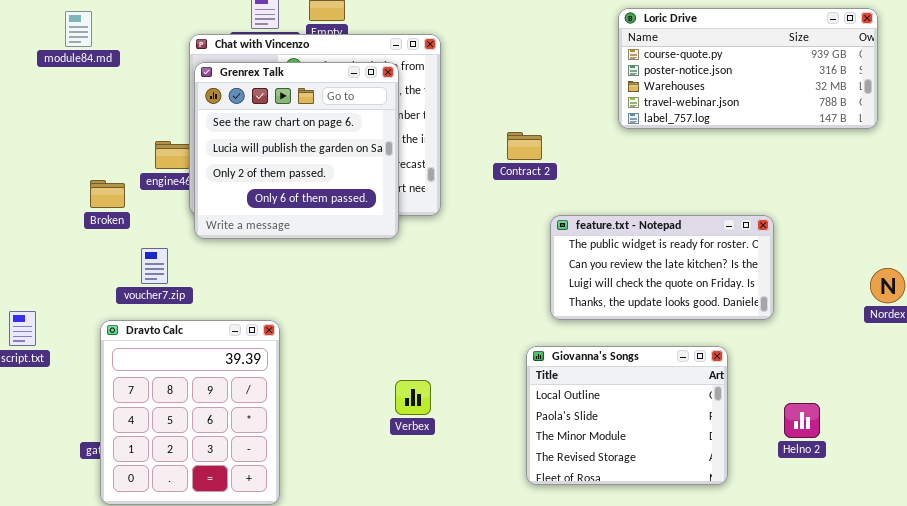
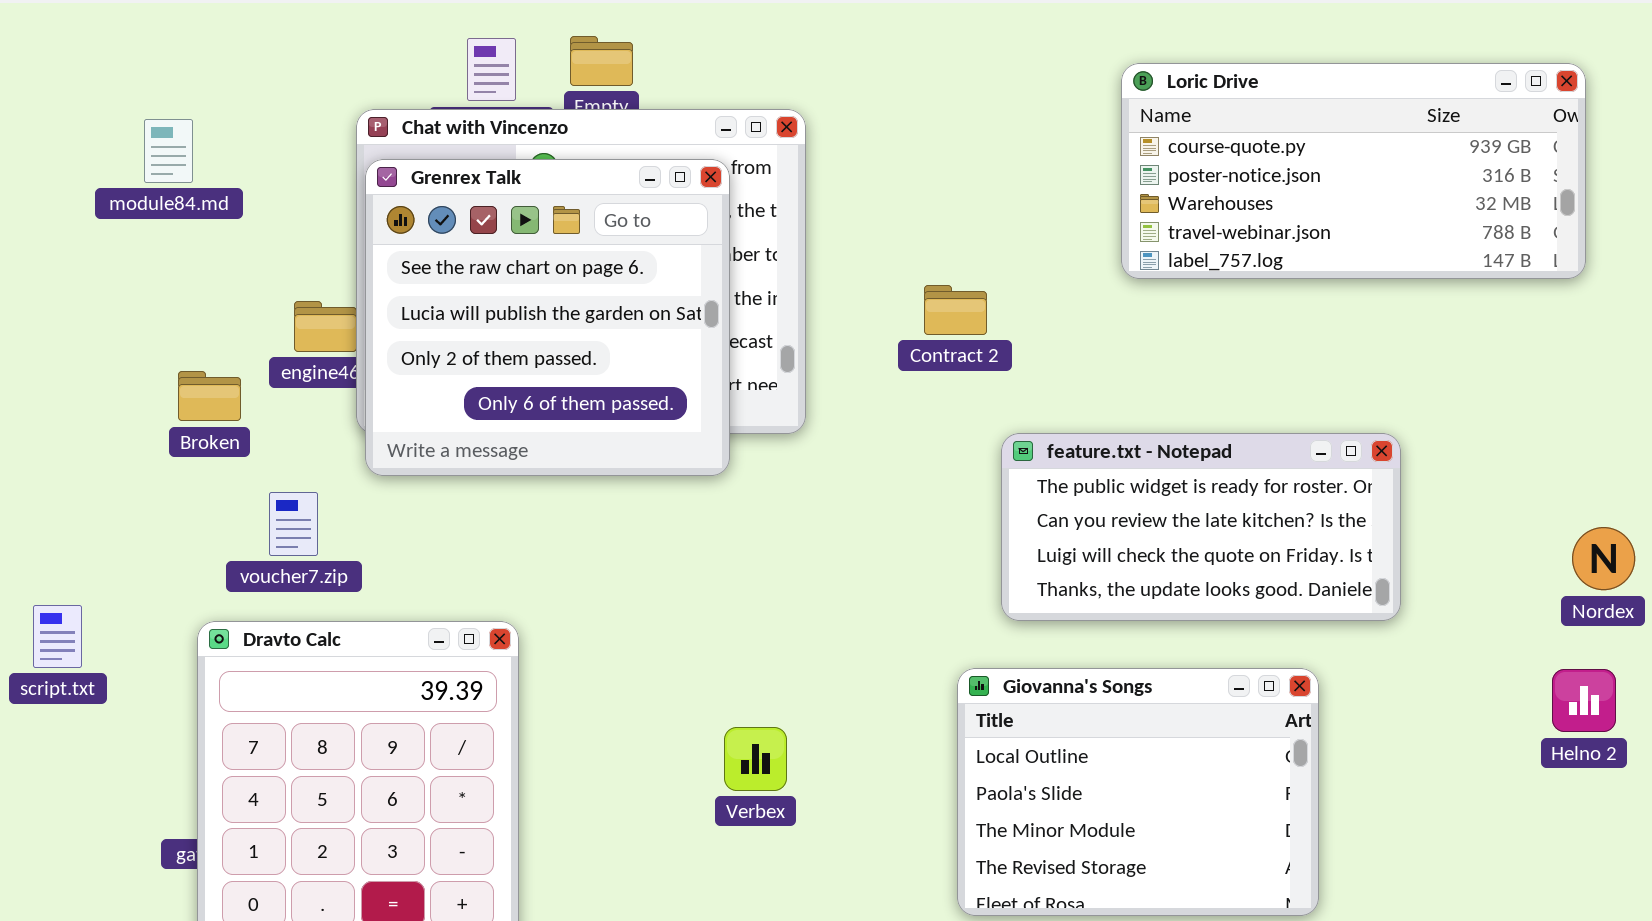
module84.md: [65,11,92,47] -> [144,119,193,183], moved
Helno 2: [784,403,820,438] -> [1552,669,1616,732], moved

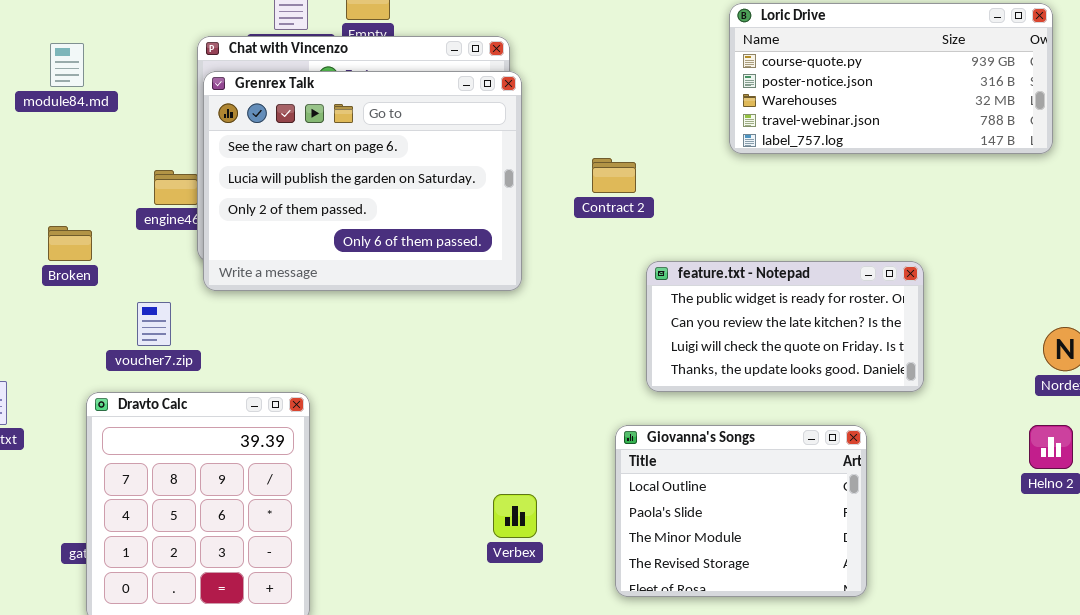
Grenrex Talk: [365,159,730,476] -> [203,71,522,291], resized
Broken: [178,371,241,421] -> [48,226,92,261], moved
Verbex: [724,727,787,791] -> [493,494,537,538], moved

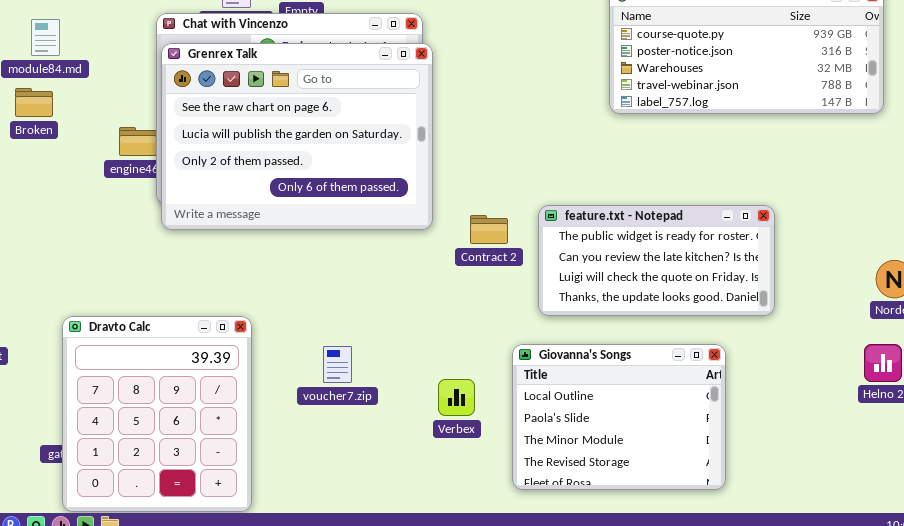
Contract 2: [592,158,636,193] -> [470,215,508,244], moved
Broken: [48,226,92,261] -> [15,88,53,117], moved
voucher7.zip: [137,302,171,346] -> [323,346,352,383], moved
Verbex: [493,494,537,538] -> [438,379,475,416], moved

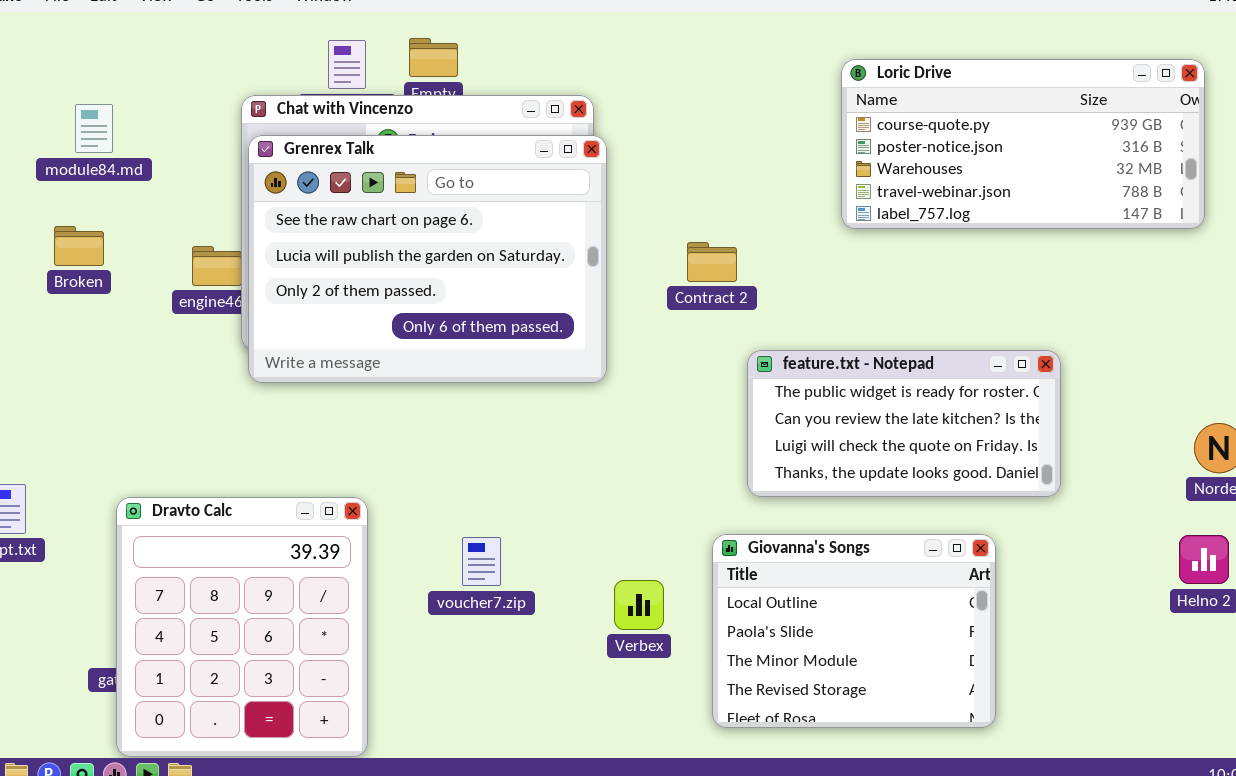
Broken: [15,88,53,117] -> [54,226,104,266], moved
Contract 2: [470,215,508,244] -> [687,242,737,282], moved

